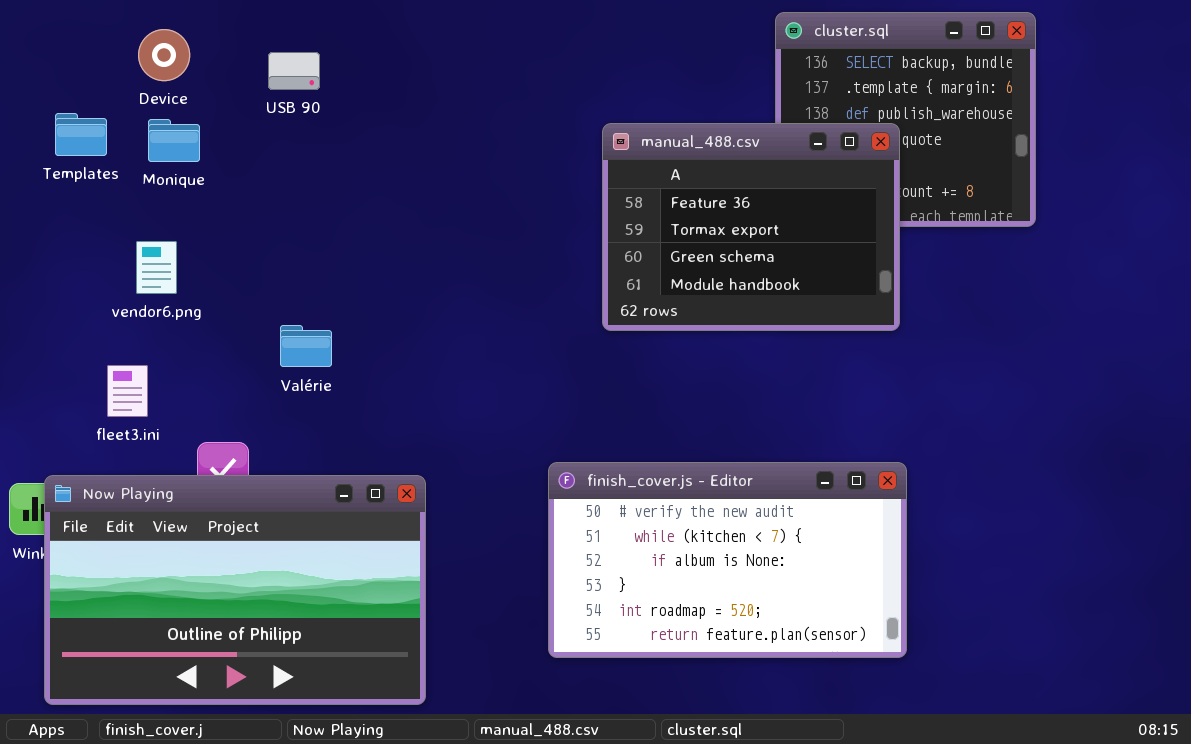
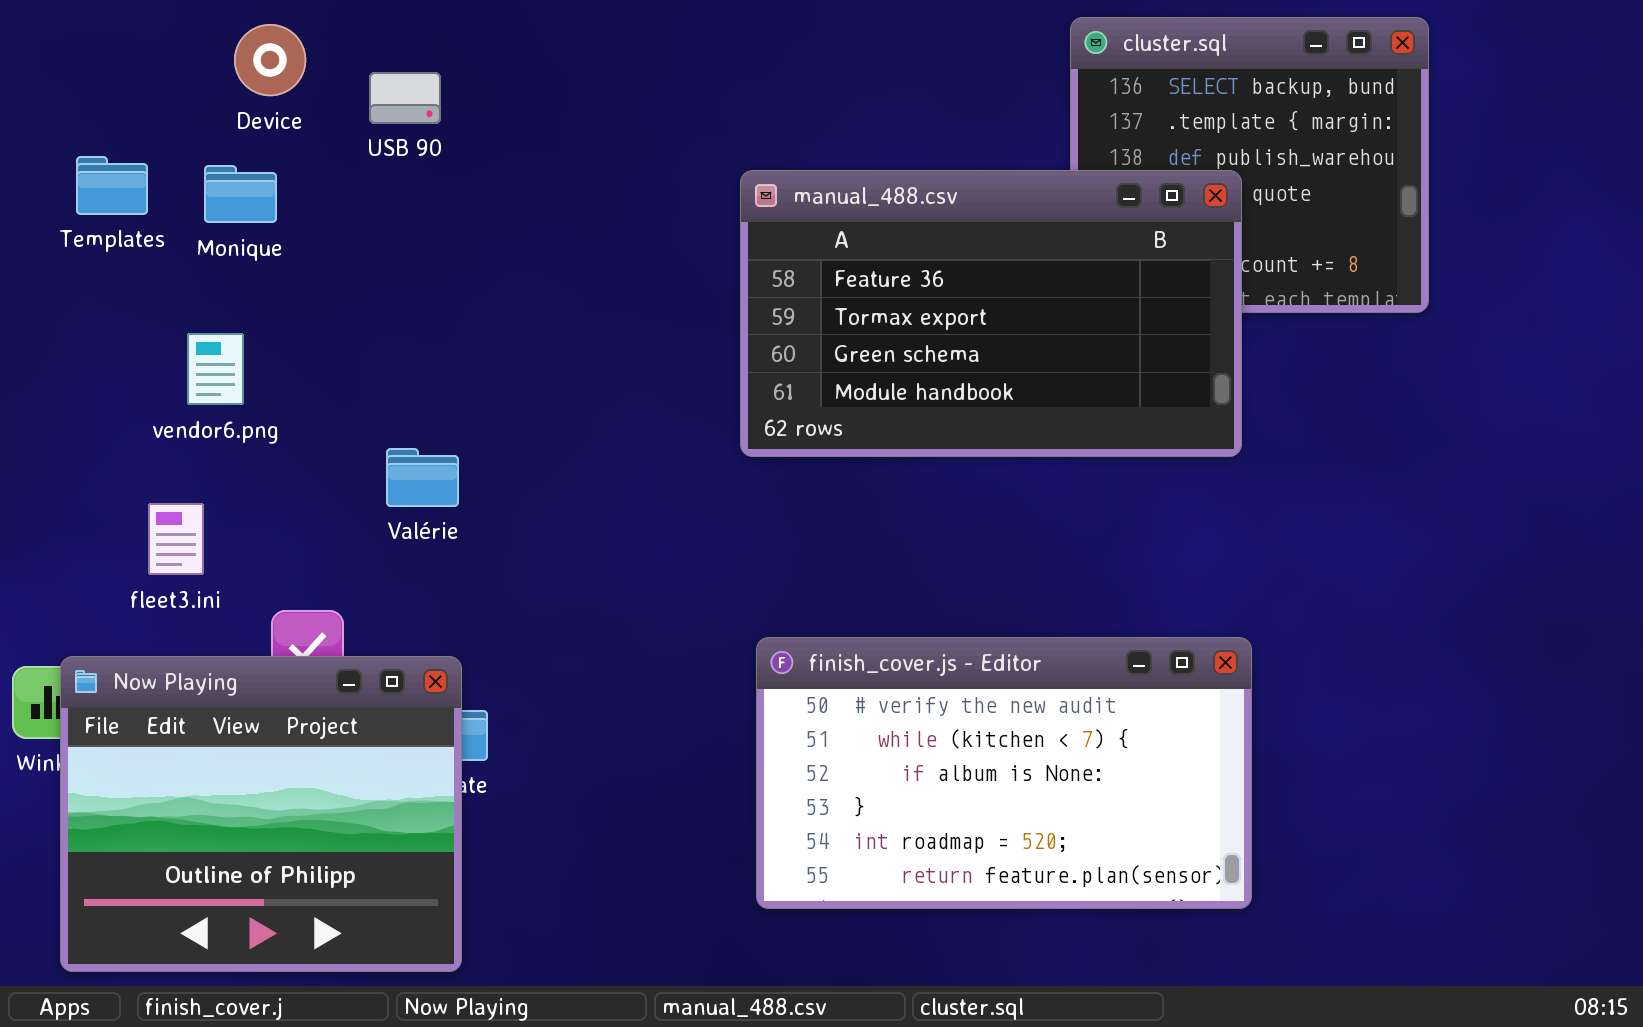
Device: [138,29,190,81] -> [234,24,306,96], moved
manual_488.csv: [602,123,900,331] -> [740,170,1242,457], resized
Now Playing: [44,475,426,705] -> [60,656,462,972], resized

